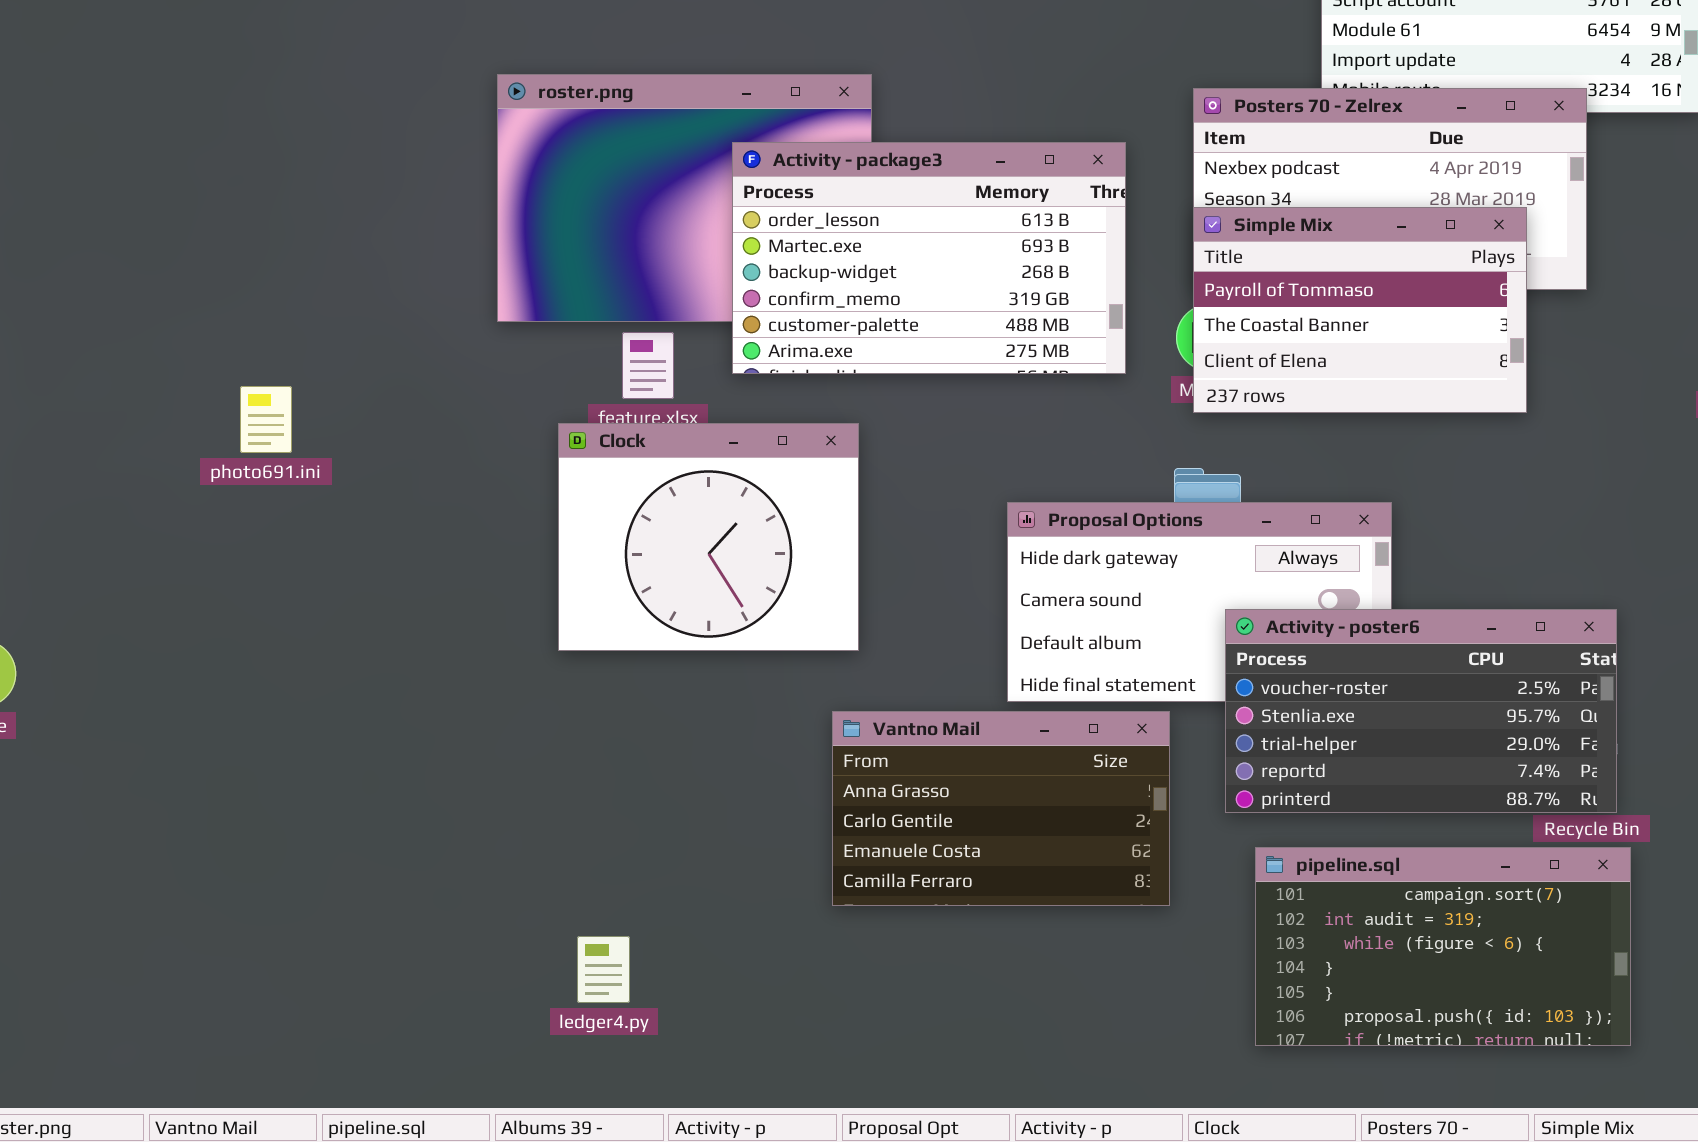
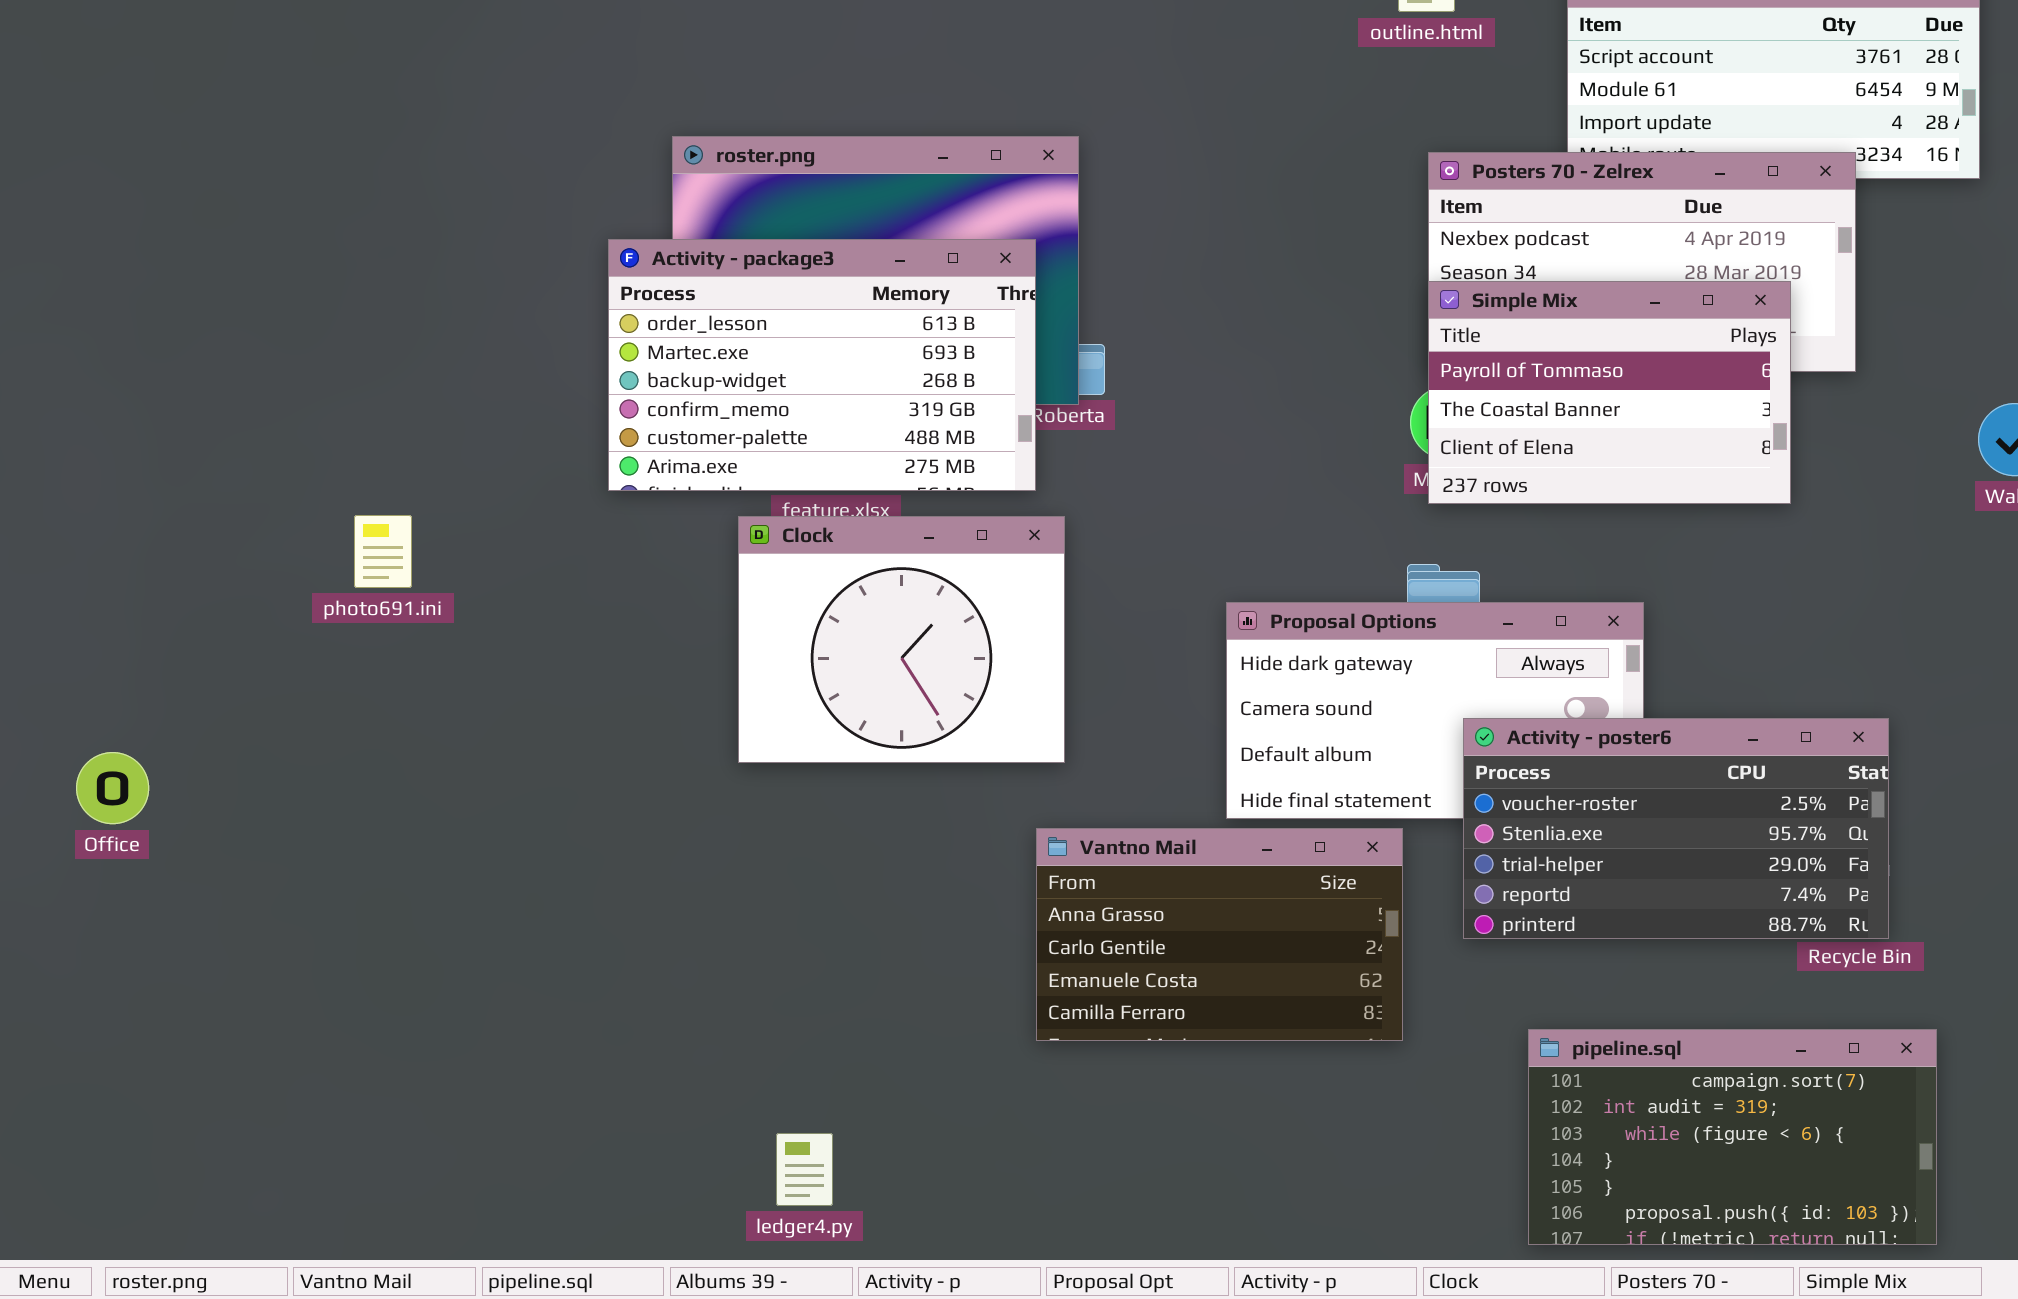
Activity - package3: [732,142,1126,374] -> [608,239,1036,491], moved
photo691.ini: [240,386,292,453] -> [354,515,412,588], moved
pipeline.sql: [1255,847,1631,1046] -> [1528,1029,1937,1245], moved
ledger4.py: [577,936,630,1003] -> [776,1133,833,1206], moved

